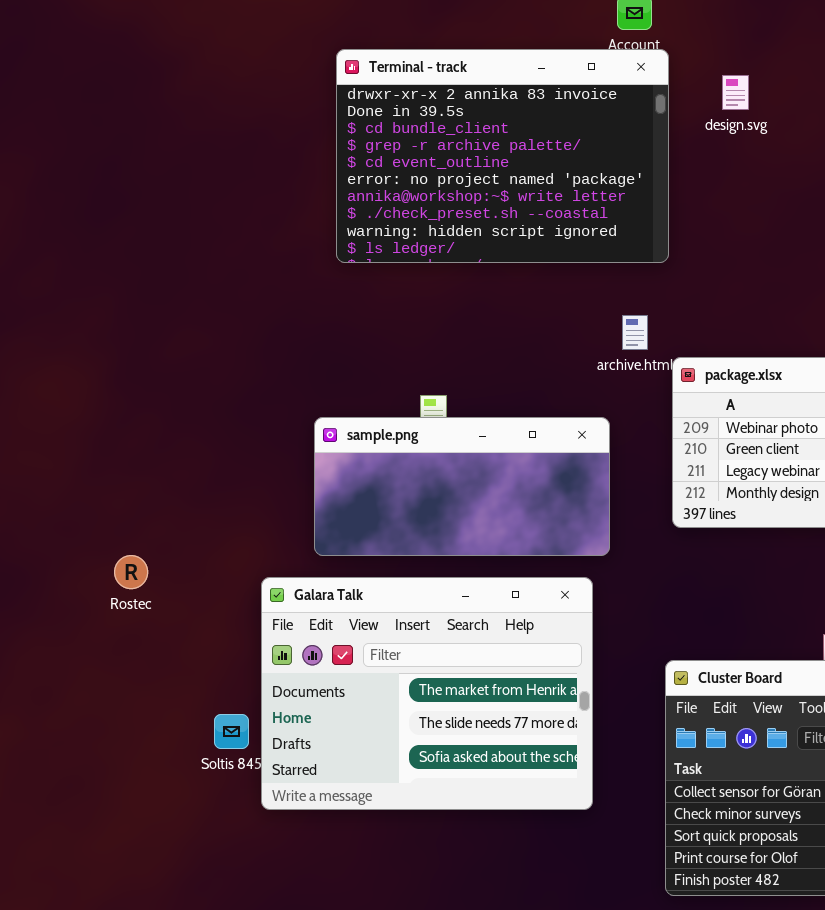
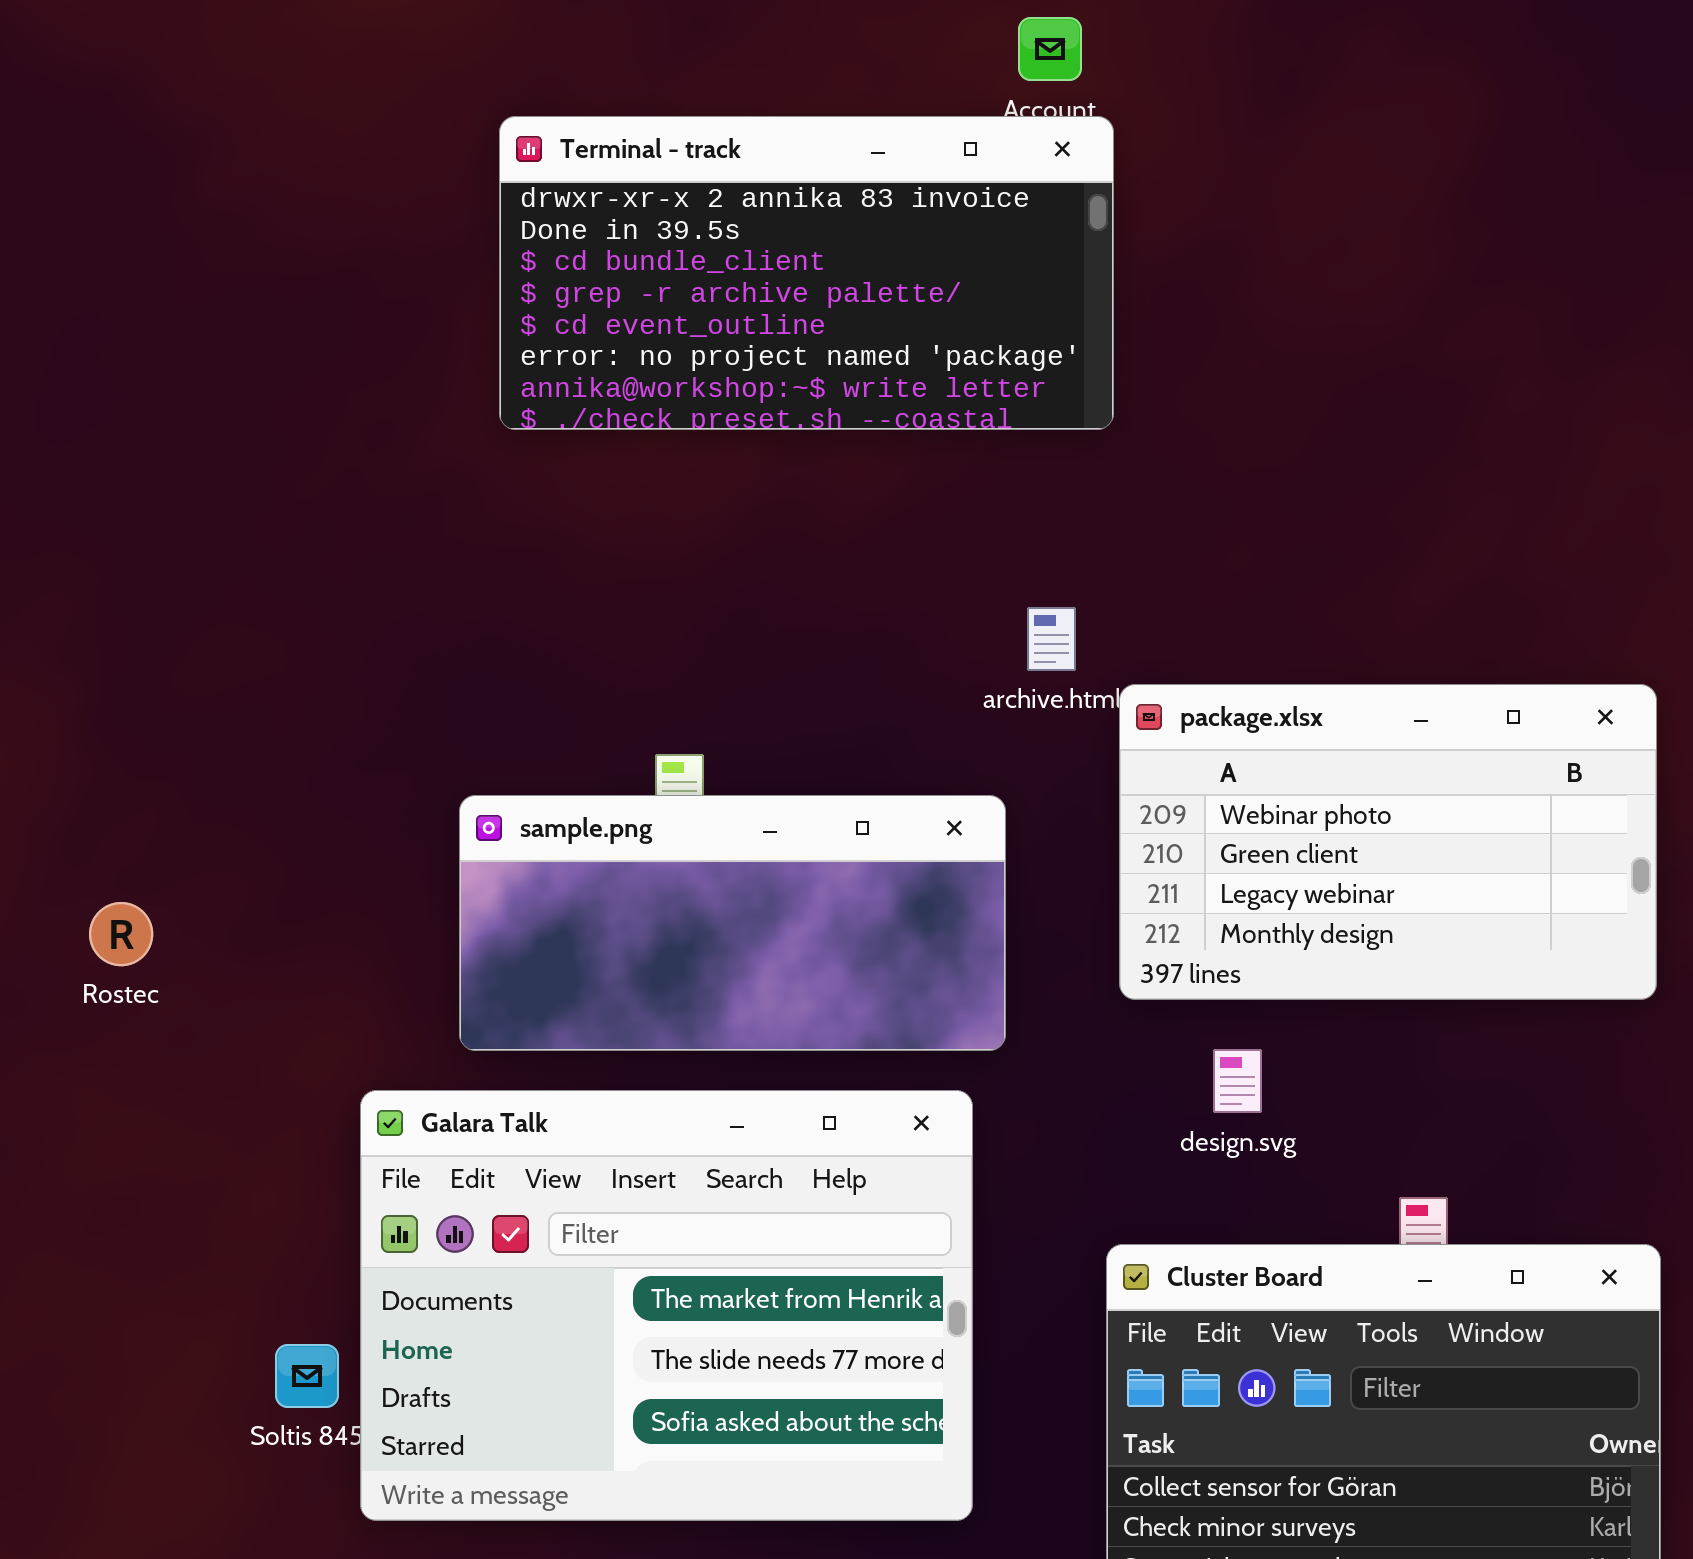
Terminal - track: [336,49,669,263] -> [499,116,1114,430], resized
design.svg: [722,75,749,110] -> [1213,1049,1262,1113], moved
Rostec: [114,555,148,589] -> [89,902,153,966], moved

